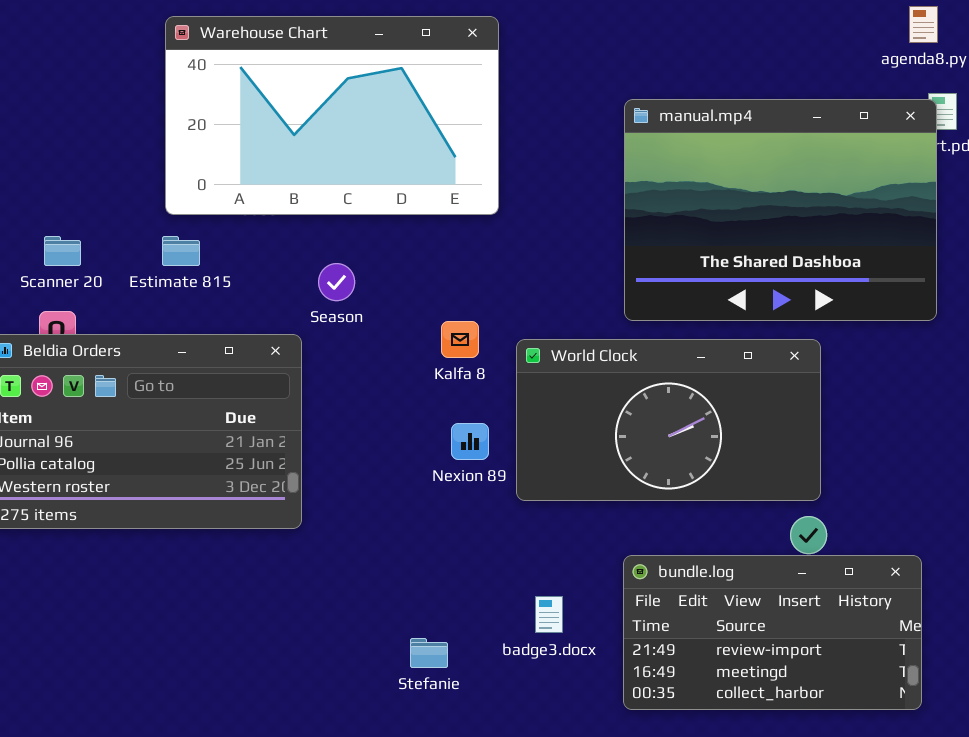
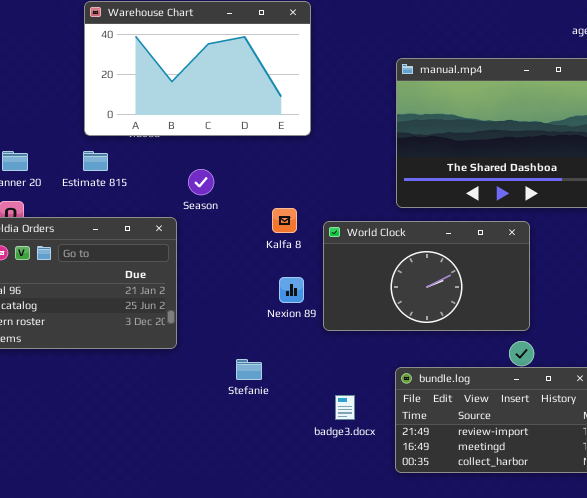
Stefanie: [410,638,448,668] -> [236,359,262,380], moved

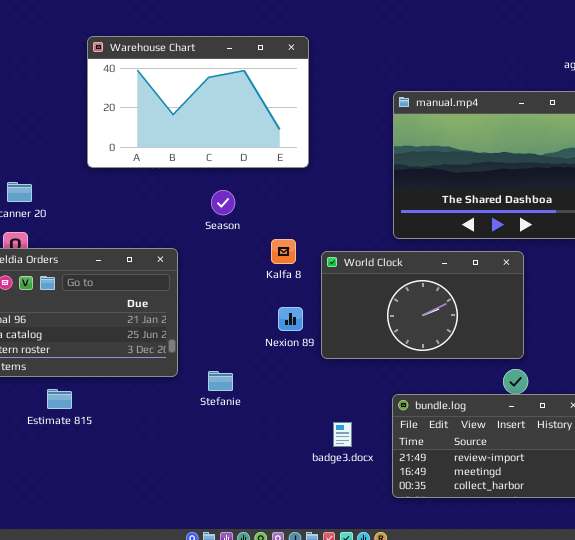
Estimate 815: [83,151,108,171] -> [47,389,72,409], moved
Season: [188,169,214,195] -> [211,190,235,215], moved
Stefanie: [236,359,262,380] -> [208,371,233,391], moved

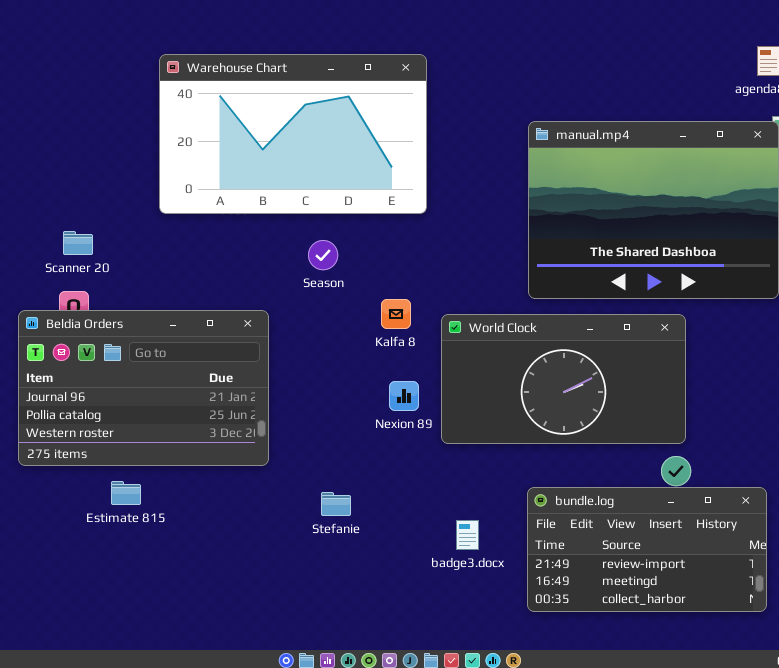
Stefanie: [208,371,233,391] -> [321,492,351,516], moved

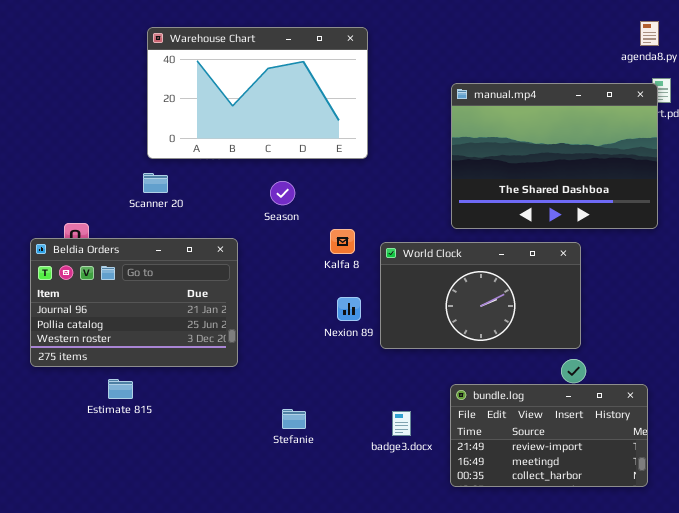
Scanner 20: [63,231,93,255] -> [143,173,168,193], moved
Stefanie: [321,492,351,516] -> [282,409,306,429], moved

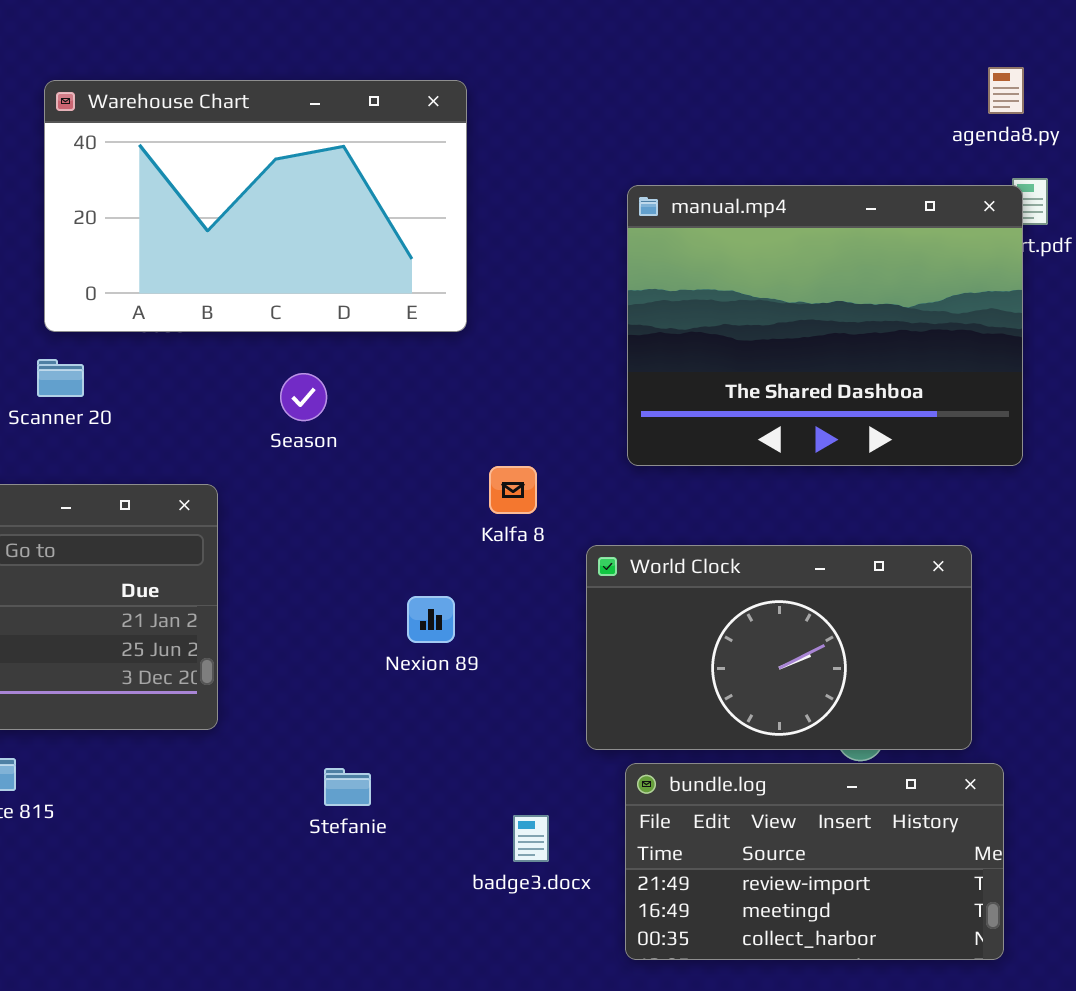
Kalfa 8: [330,229,355,254] -> [489,466,537,514], moved
World Clock: [380,242,581,349] -> [586,545,972,750], moved
Stefanie: [282,409,306,429] -> [324,768,371,806], moved

